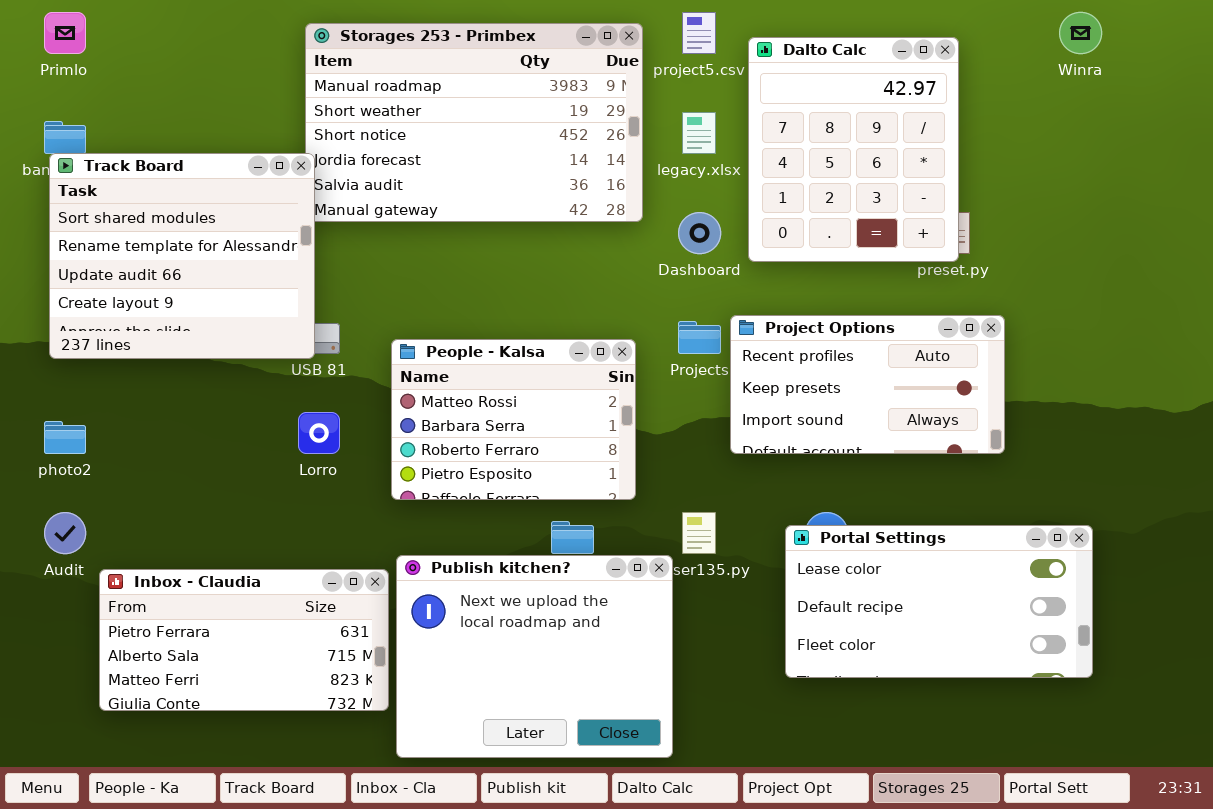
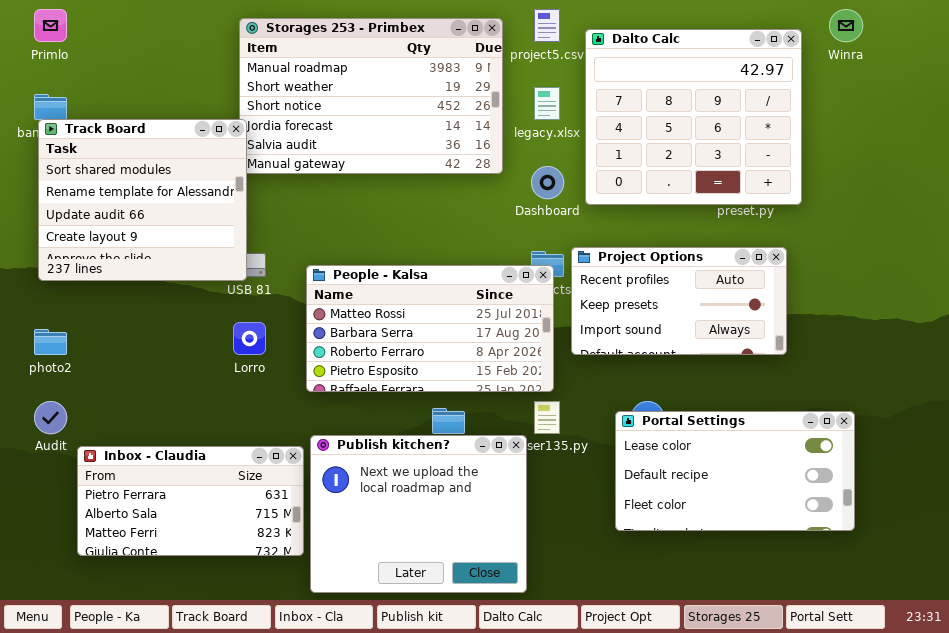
Dalto Calc: [748,37,959,262] -> [585,29,802,205], resized
People - Kalsa: [391,339,636,500] -> [306,265,554,392], resized

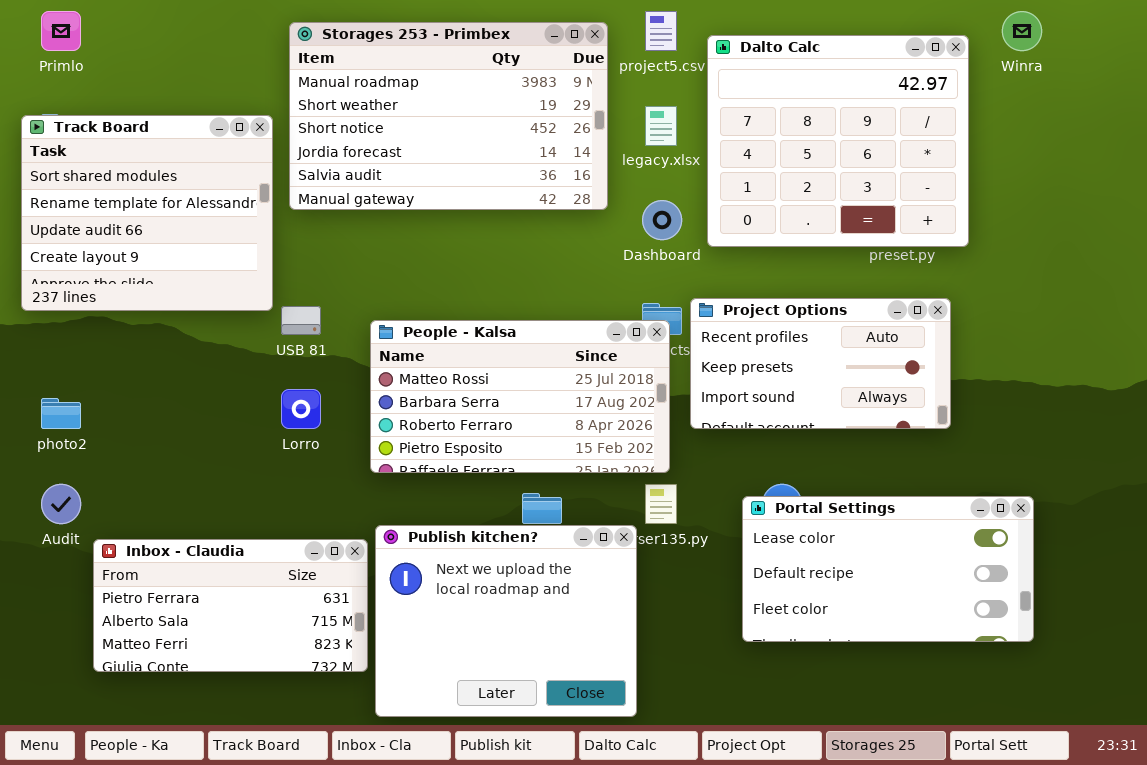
Track Board: [38,119,247,281] -> [21,115,273,311], moved

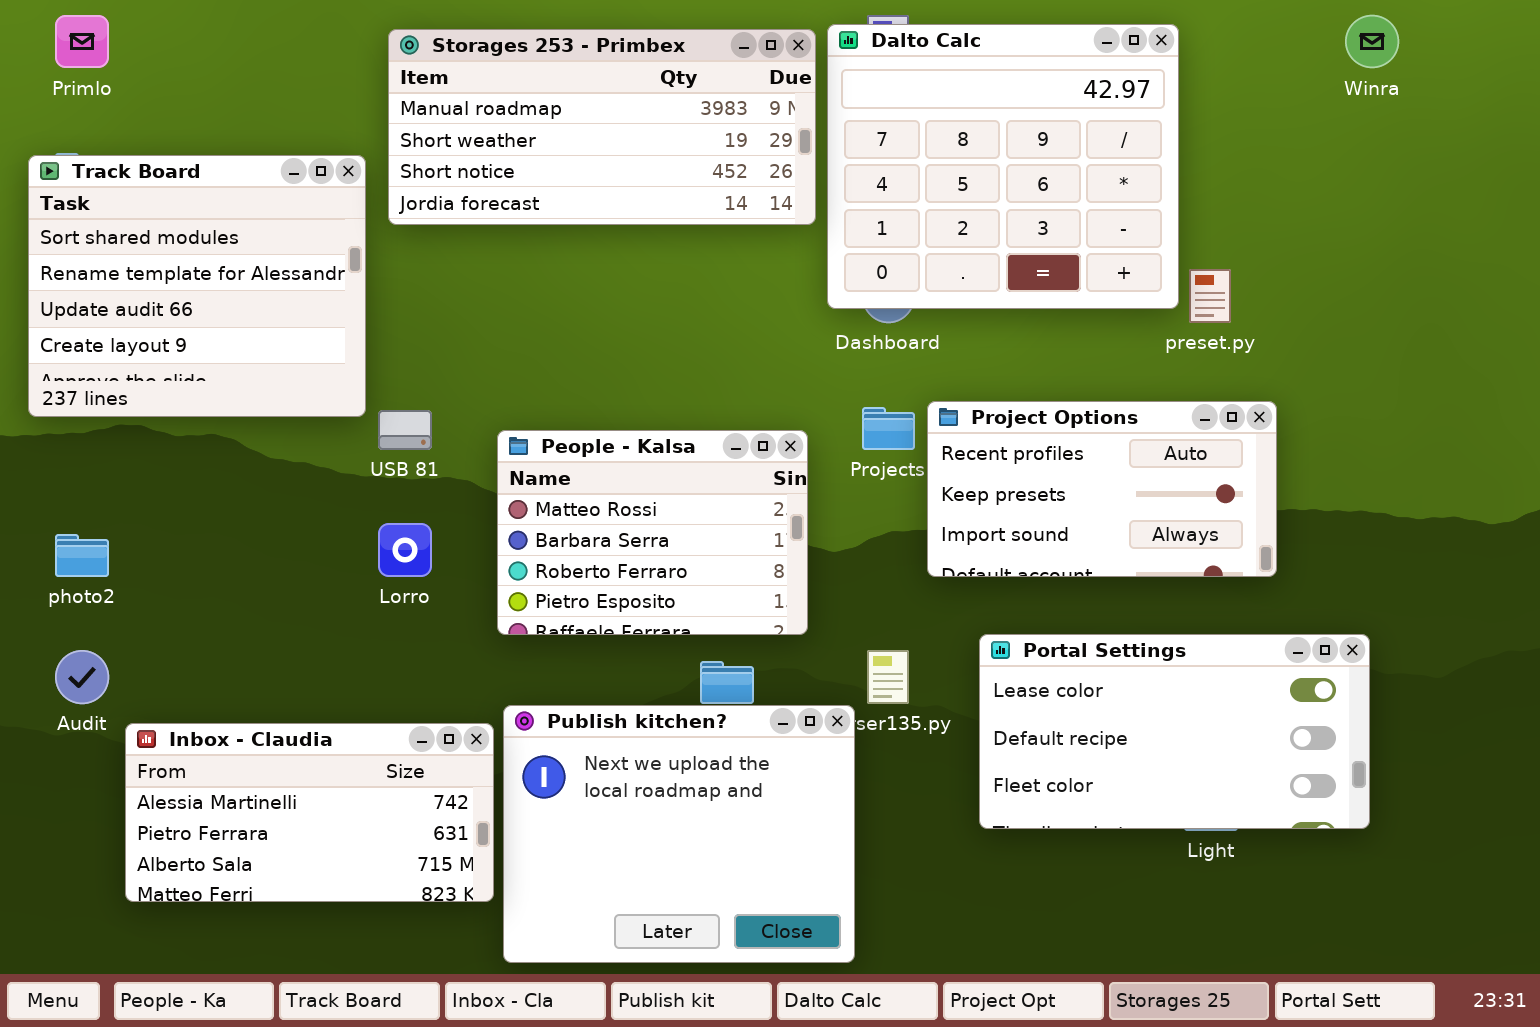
Storages 253 - Primbex: [289,22,608,210] -> [388,29,816,225], resized
Dalto Calc: [707,35,969,247] -> [827,24,1179,309], moved
People - Kalsa: [370,320,670,473] -> [497,430,808,635], resized
Portal Settings: [742,496,1034,642] -> [979,634,1370,829], moved
Inbox - Claudia: [93,539,368,672] -> [125,723,494,902], scrolled up 1 row

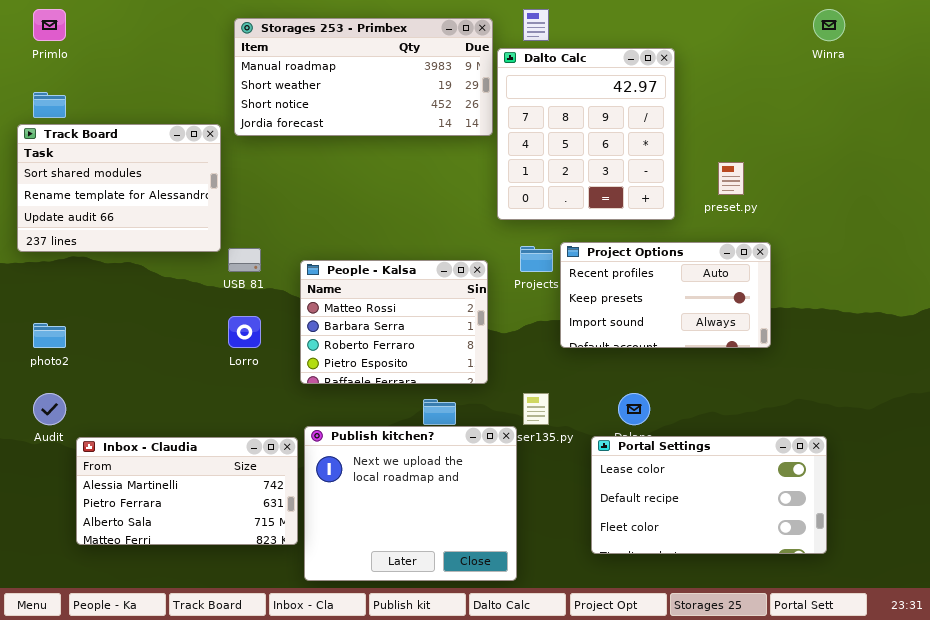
Dalto Calc: [827,24,1179,309] -> [497,48,675,220], moved, resized
Track Board: [28,155,366,417] -> [17,124,221,252], resized
Portal Settings: [979,634,1370,829] -> [591,436,827,554], moved

